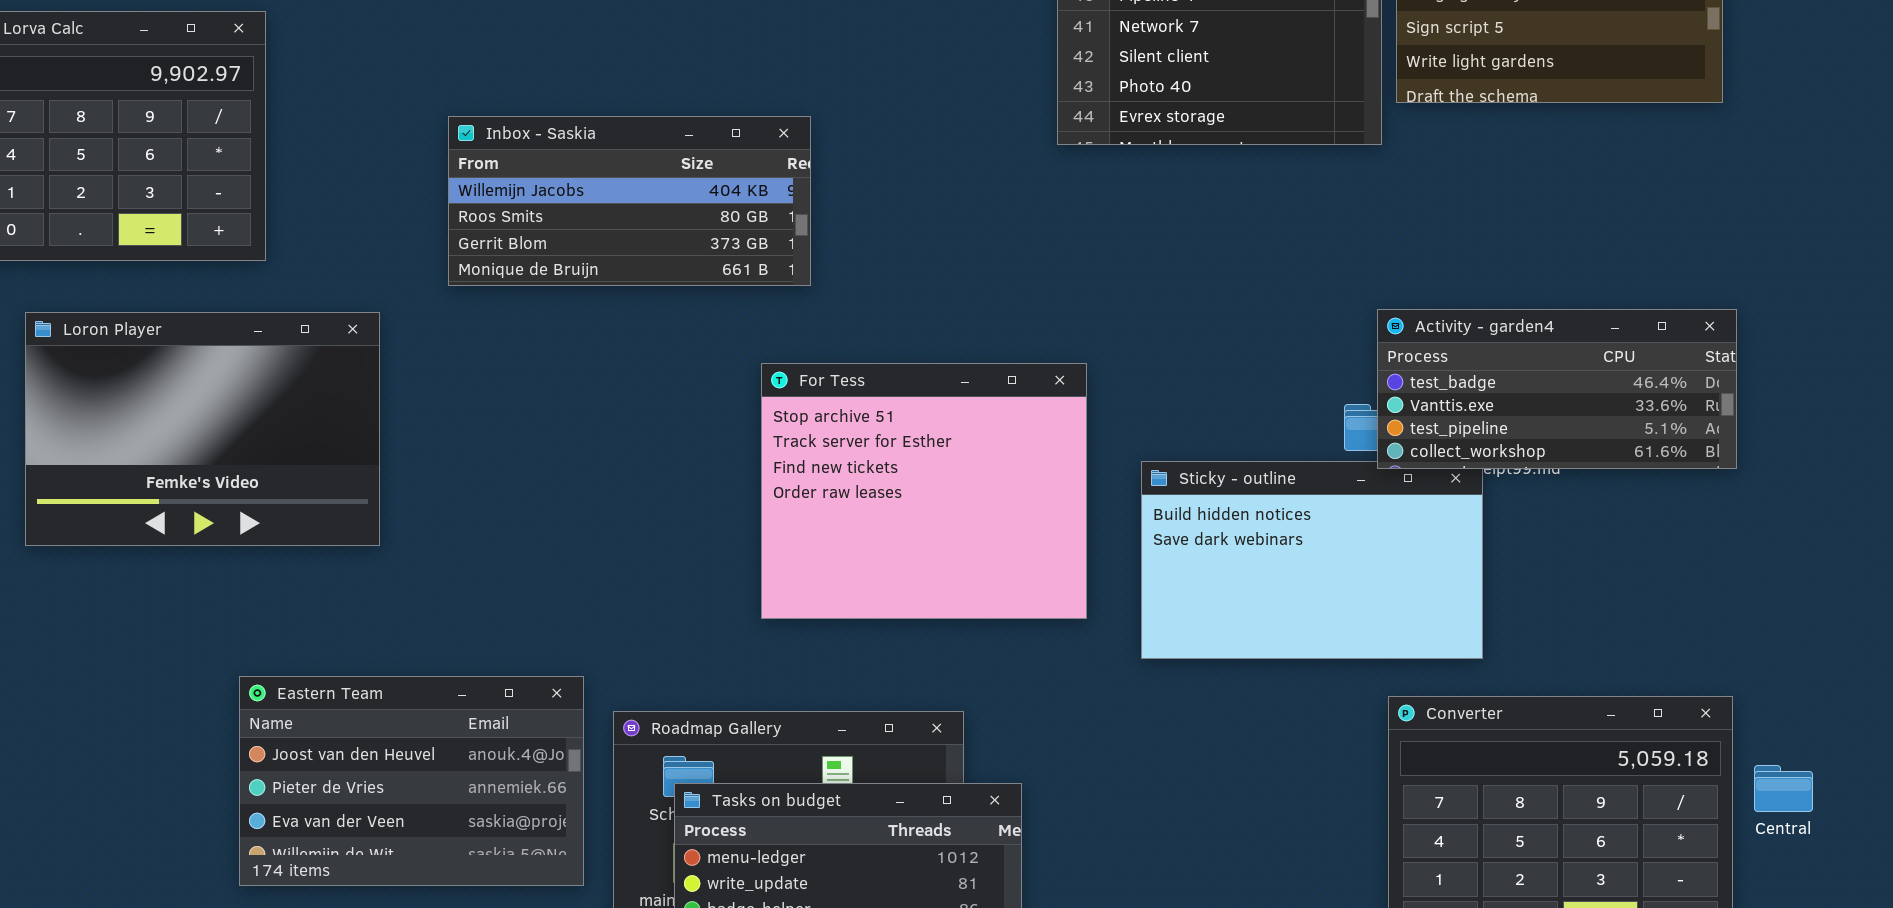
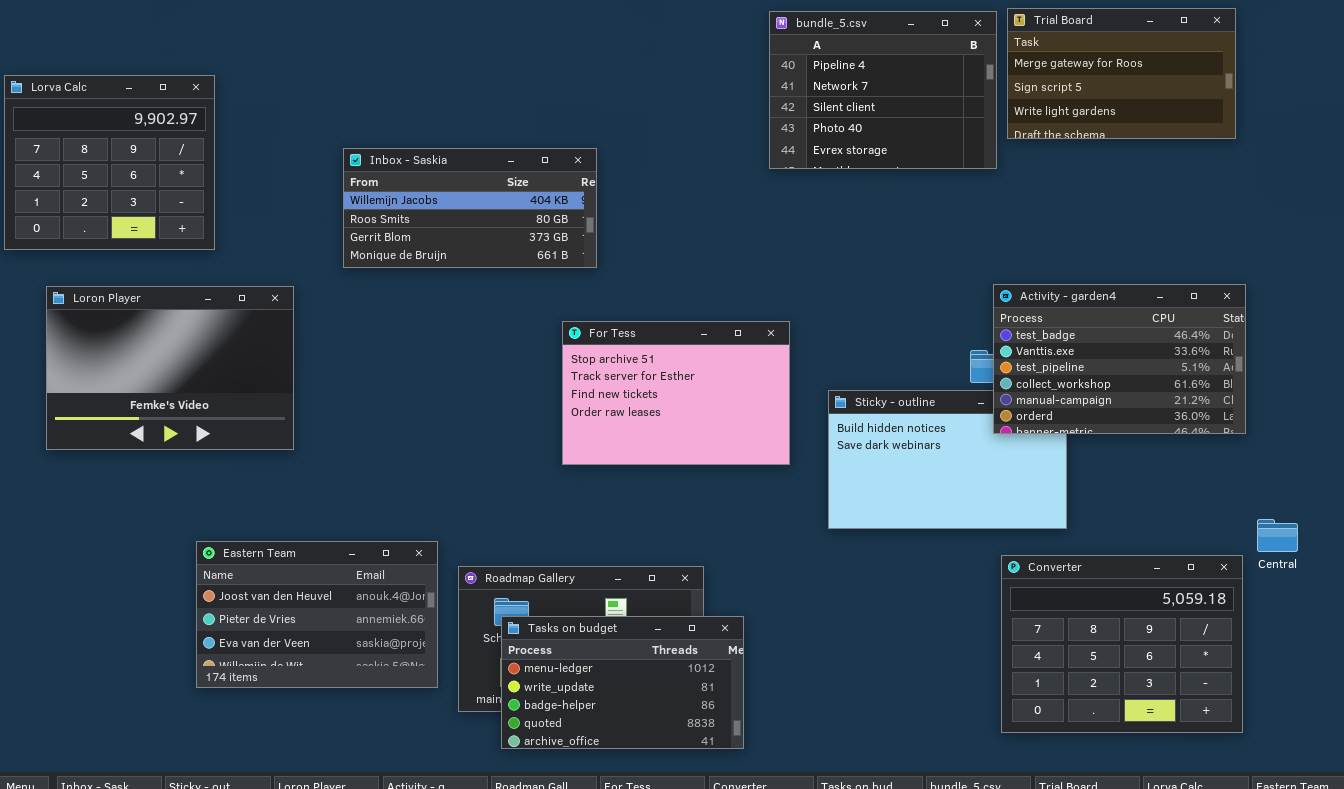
Activity - garden4: [1377,309,1737,469] -> [993,284,1246,434], resized
For Tess: [761,363,1087,619] -> [562,321,790,465], resized
Central: [1754,765,1813,812] -> [1257,519,1298,552], moved

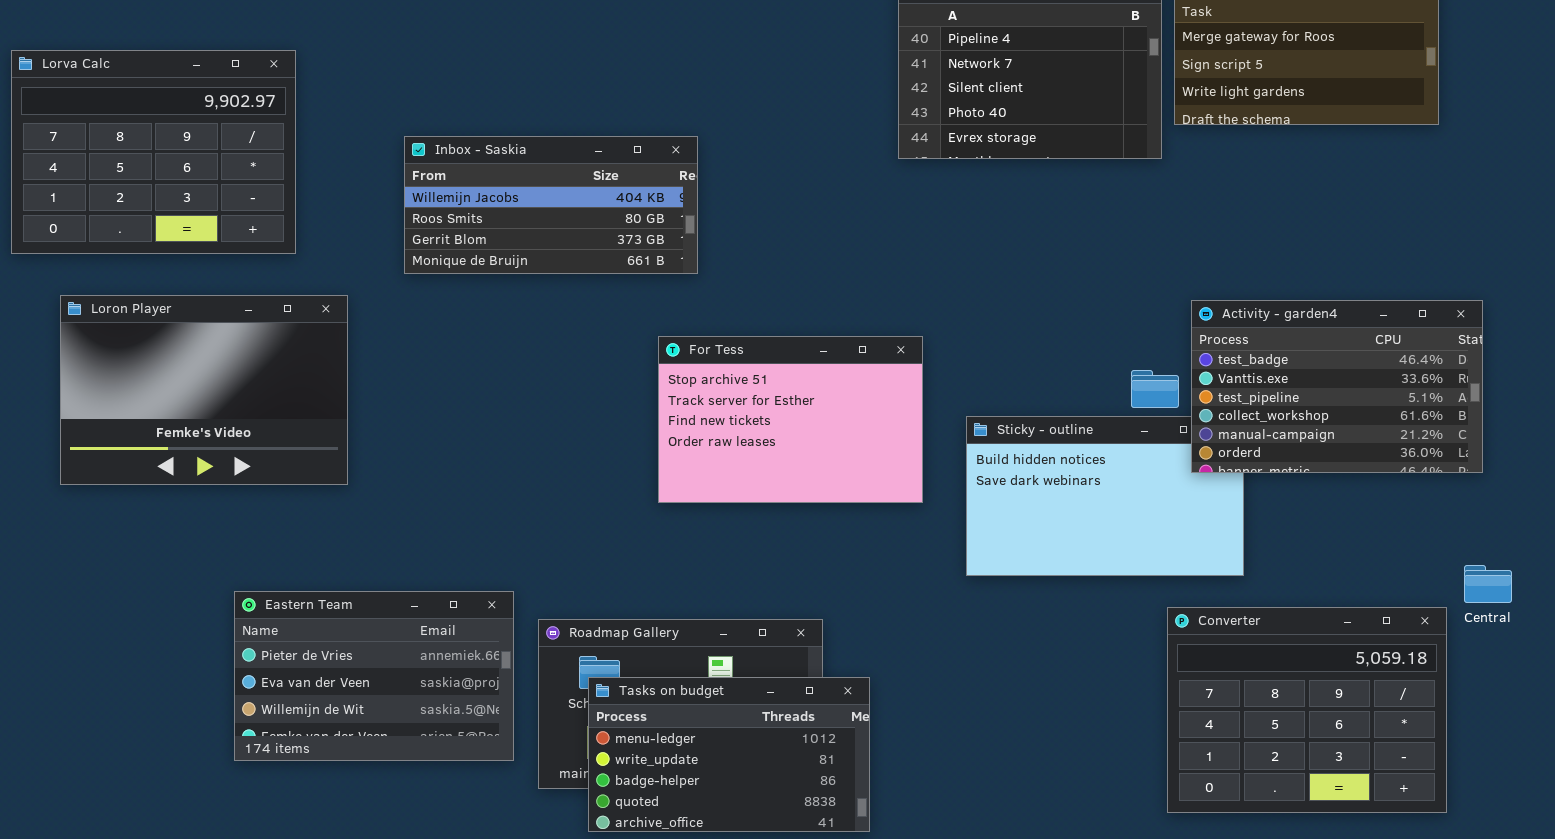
Lorva Calc: [4,75,215,250] -> [11,50,296,254], resized
Activity - garden4: [993,284,1246,434] -> [1191,300,1483,473], moved
Eastern Team: [196,541,438,688] -> [234,591,514,761], scrolled down 1 row

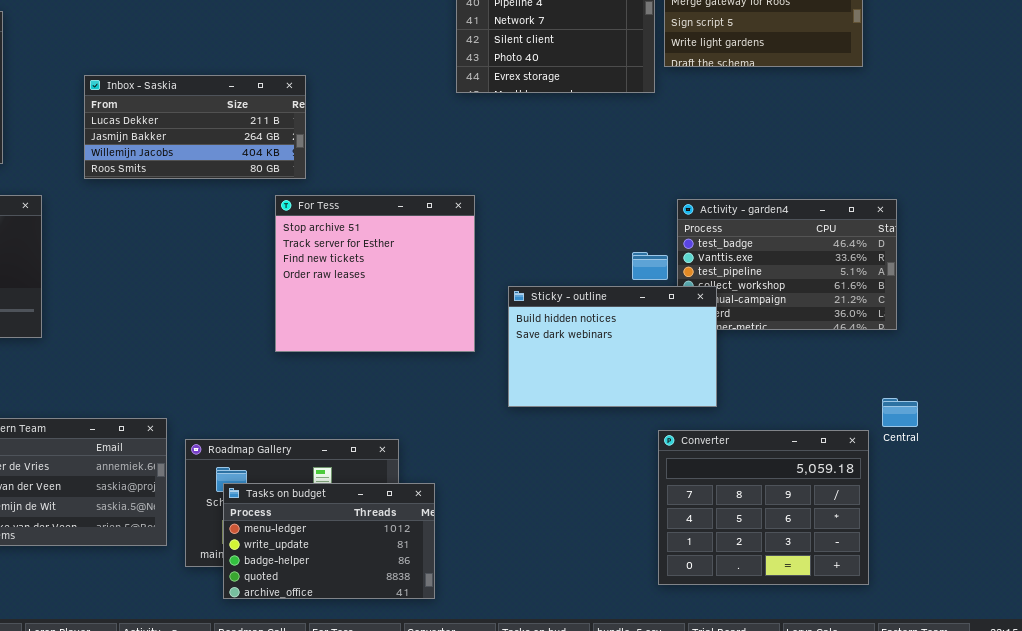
Inbox - Saskia: [404,136,698,274] -> [84,75,306,179], scrolled up 2 rows
For Tess: [658,336,923,503] -> [275,195,475,352], resized
Sticky - outline: [966,416,1244,576] -> [508,286,717,407], raised

